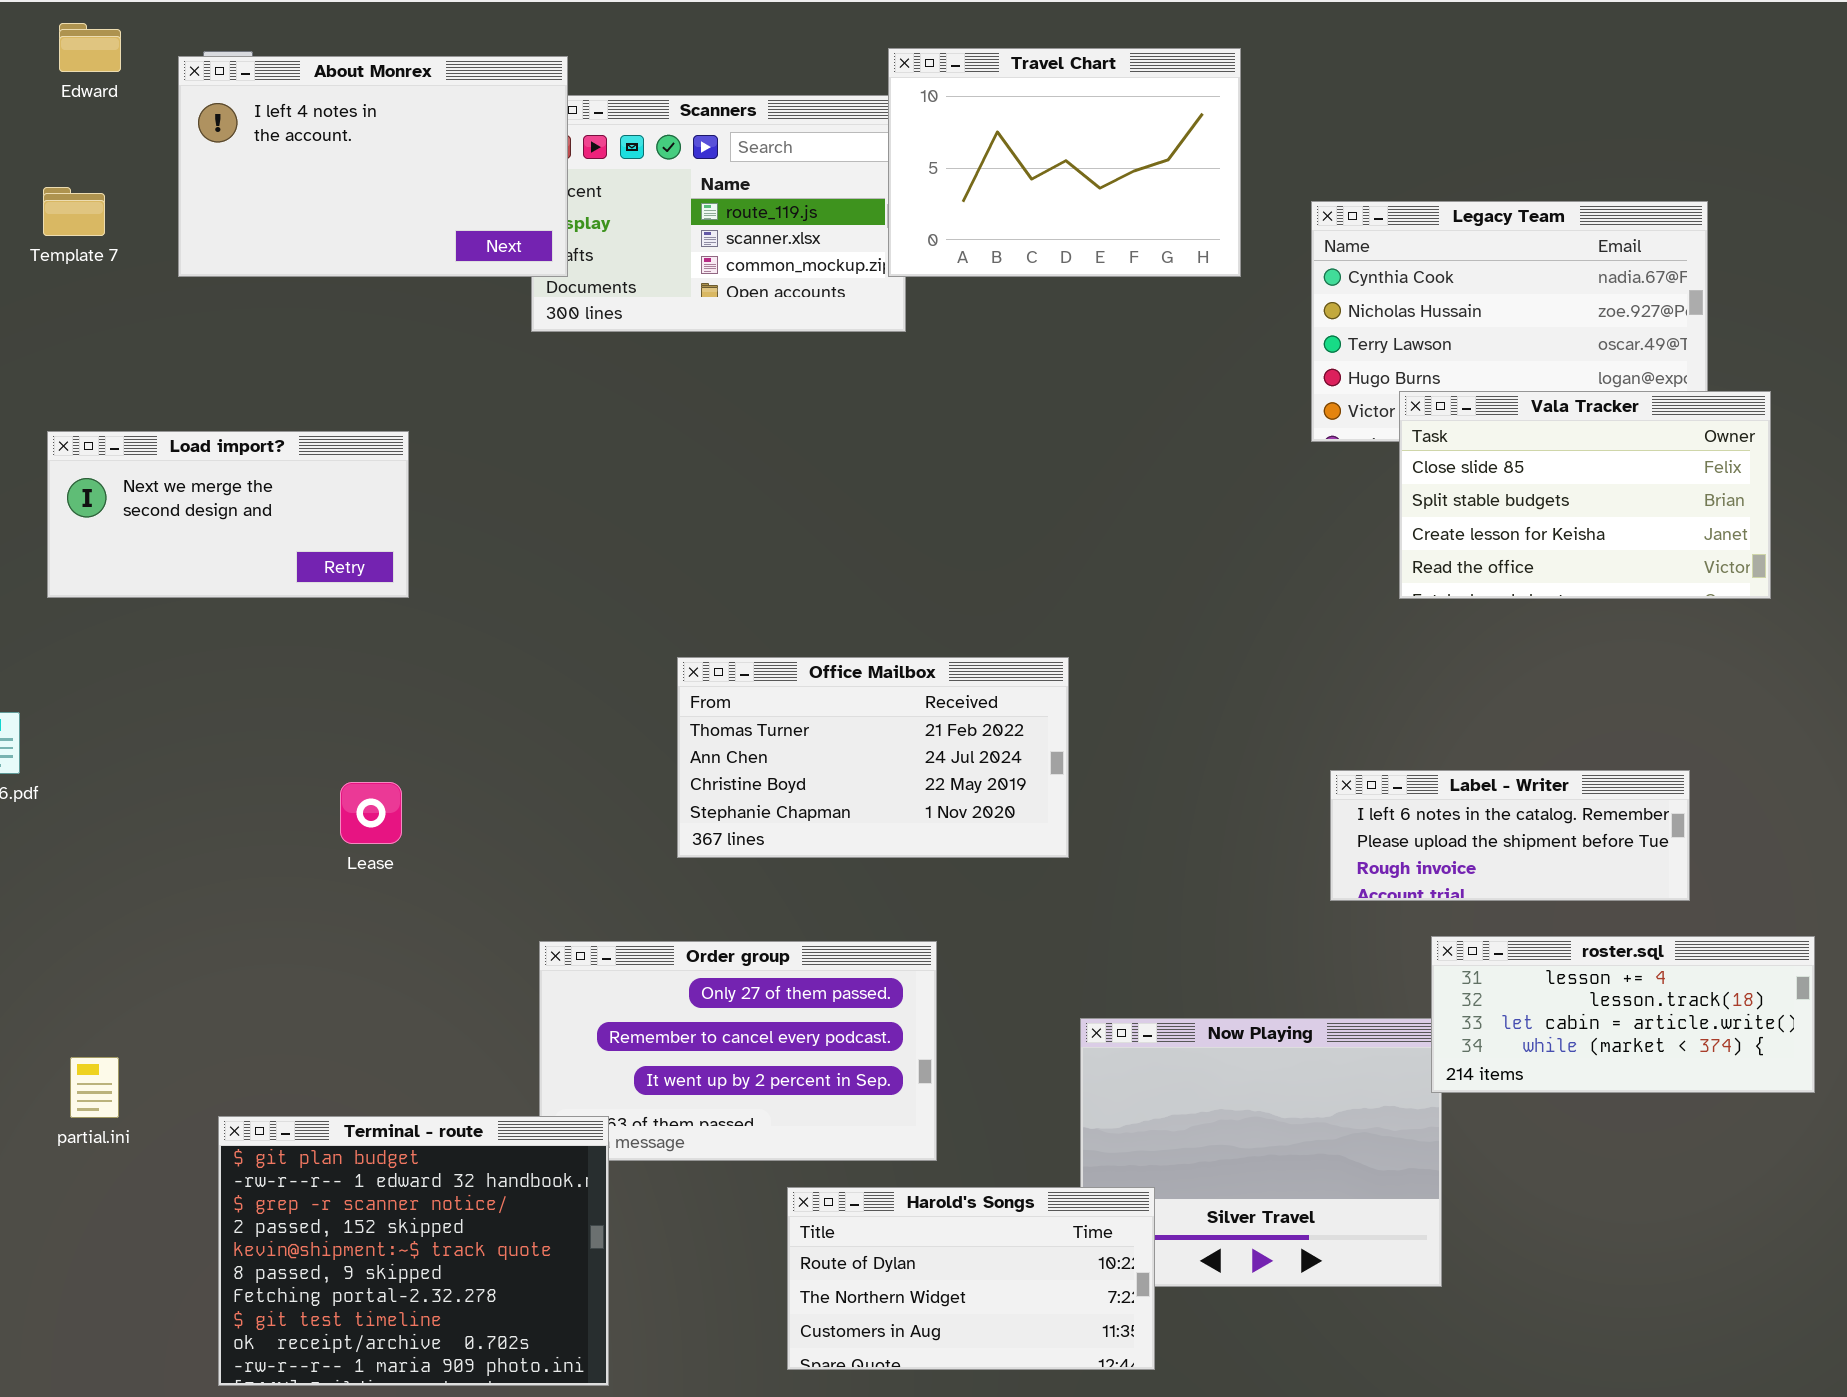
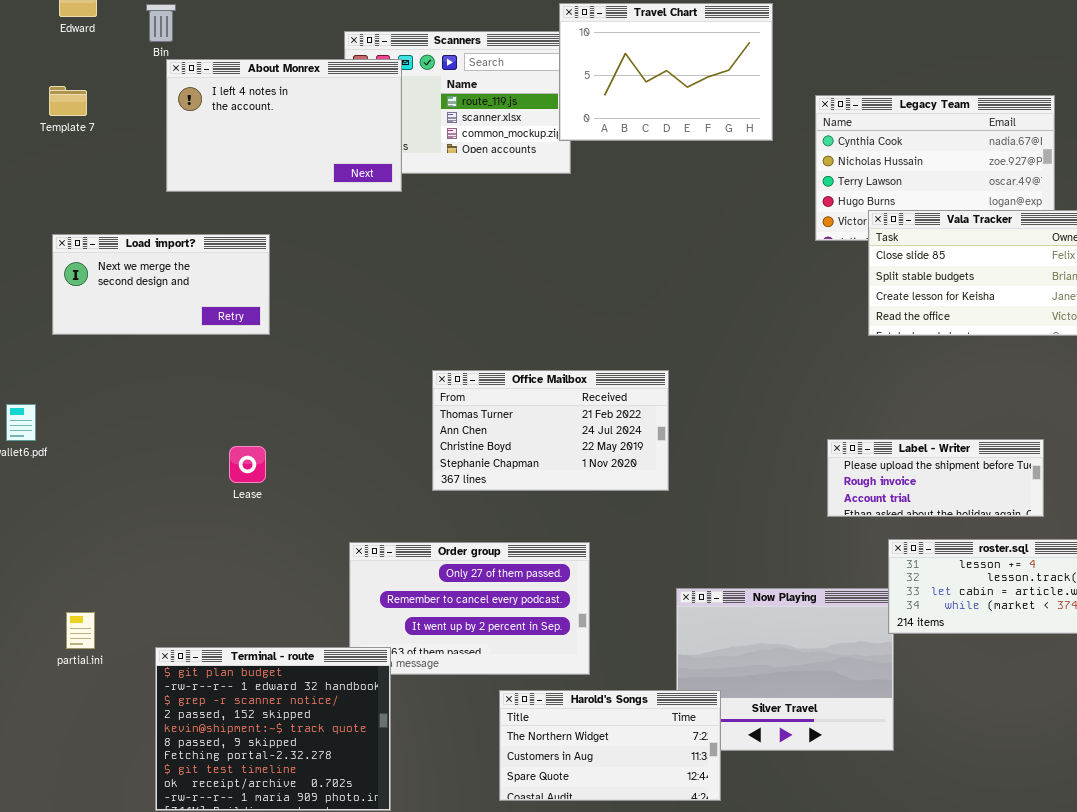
About Monrex: [178,56,568,277] -> [166,59,402,192], moved
Label - Writer: [1330,770,1690,901] -> [827,439,1044,517], scrolled down 1 row
Harold's Songs: [787,1187,1155,1370] -> [499,690,721,801], scrolled down 1 row

